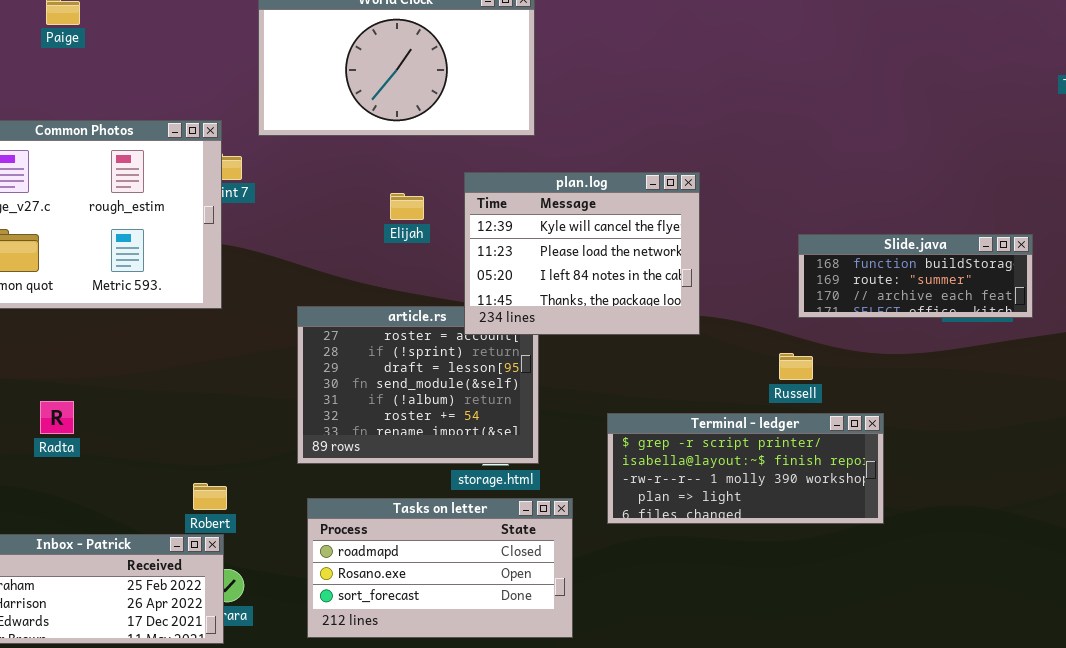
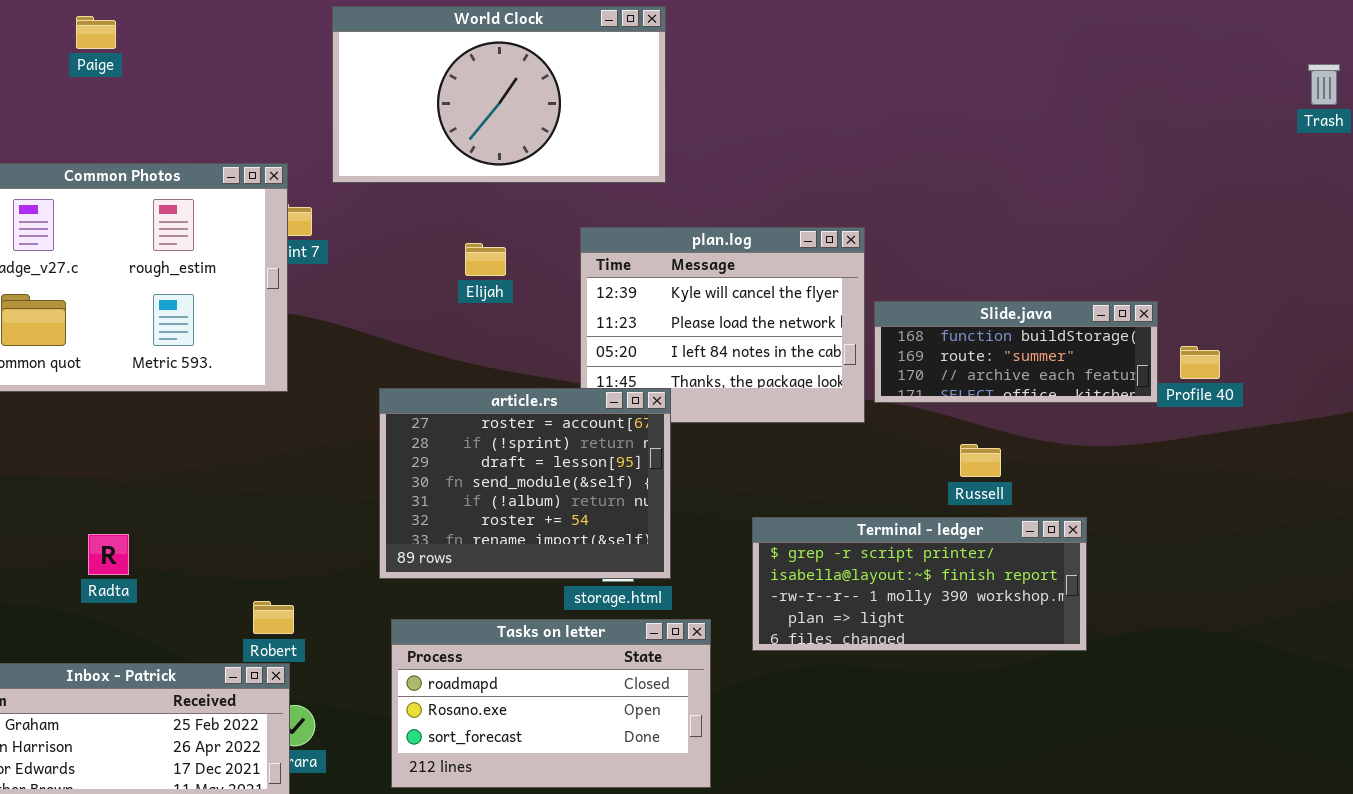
Elijah: [390,193,424,220] -> [465,243,506,276], moved
Slide.java: [798,234,1033,318] -> [874,301,1158,403], moved
article.rs: [297,306,539,464] -> [379,388,671,579], raised
Radta: [40,401,74,434] -> [88,534,129,575], moved

